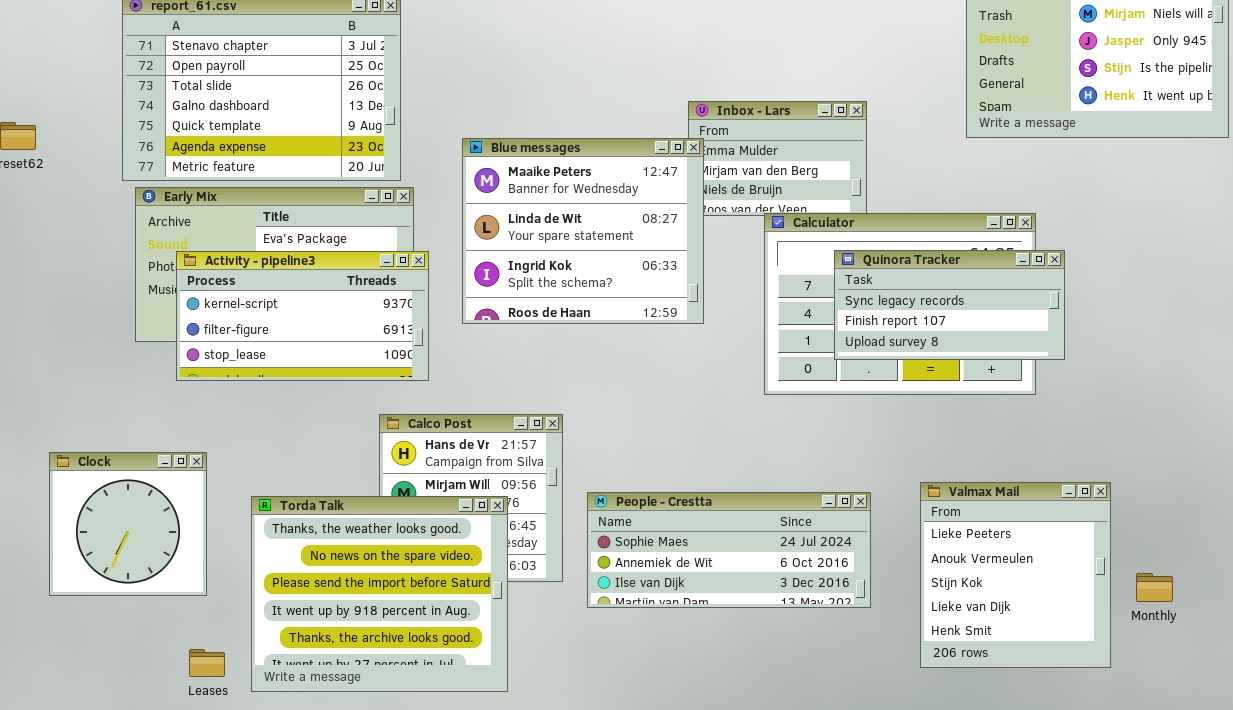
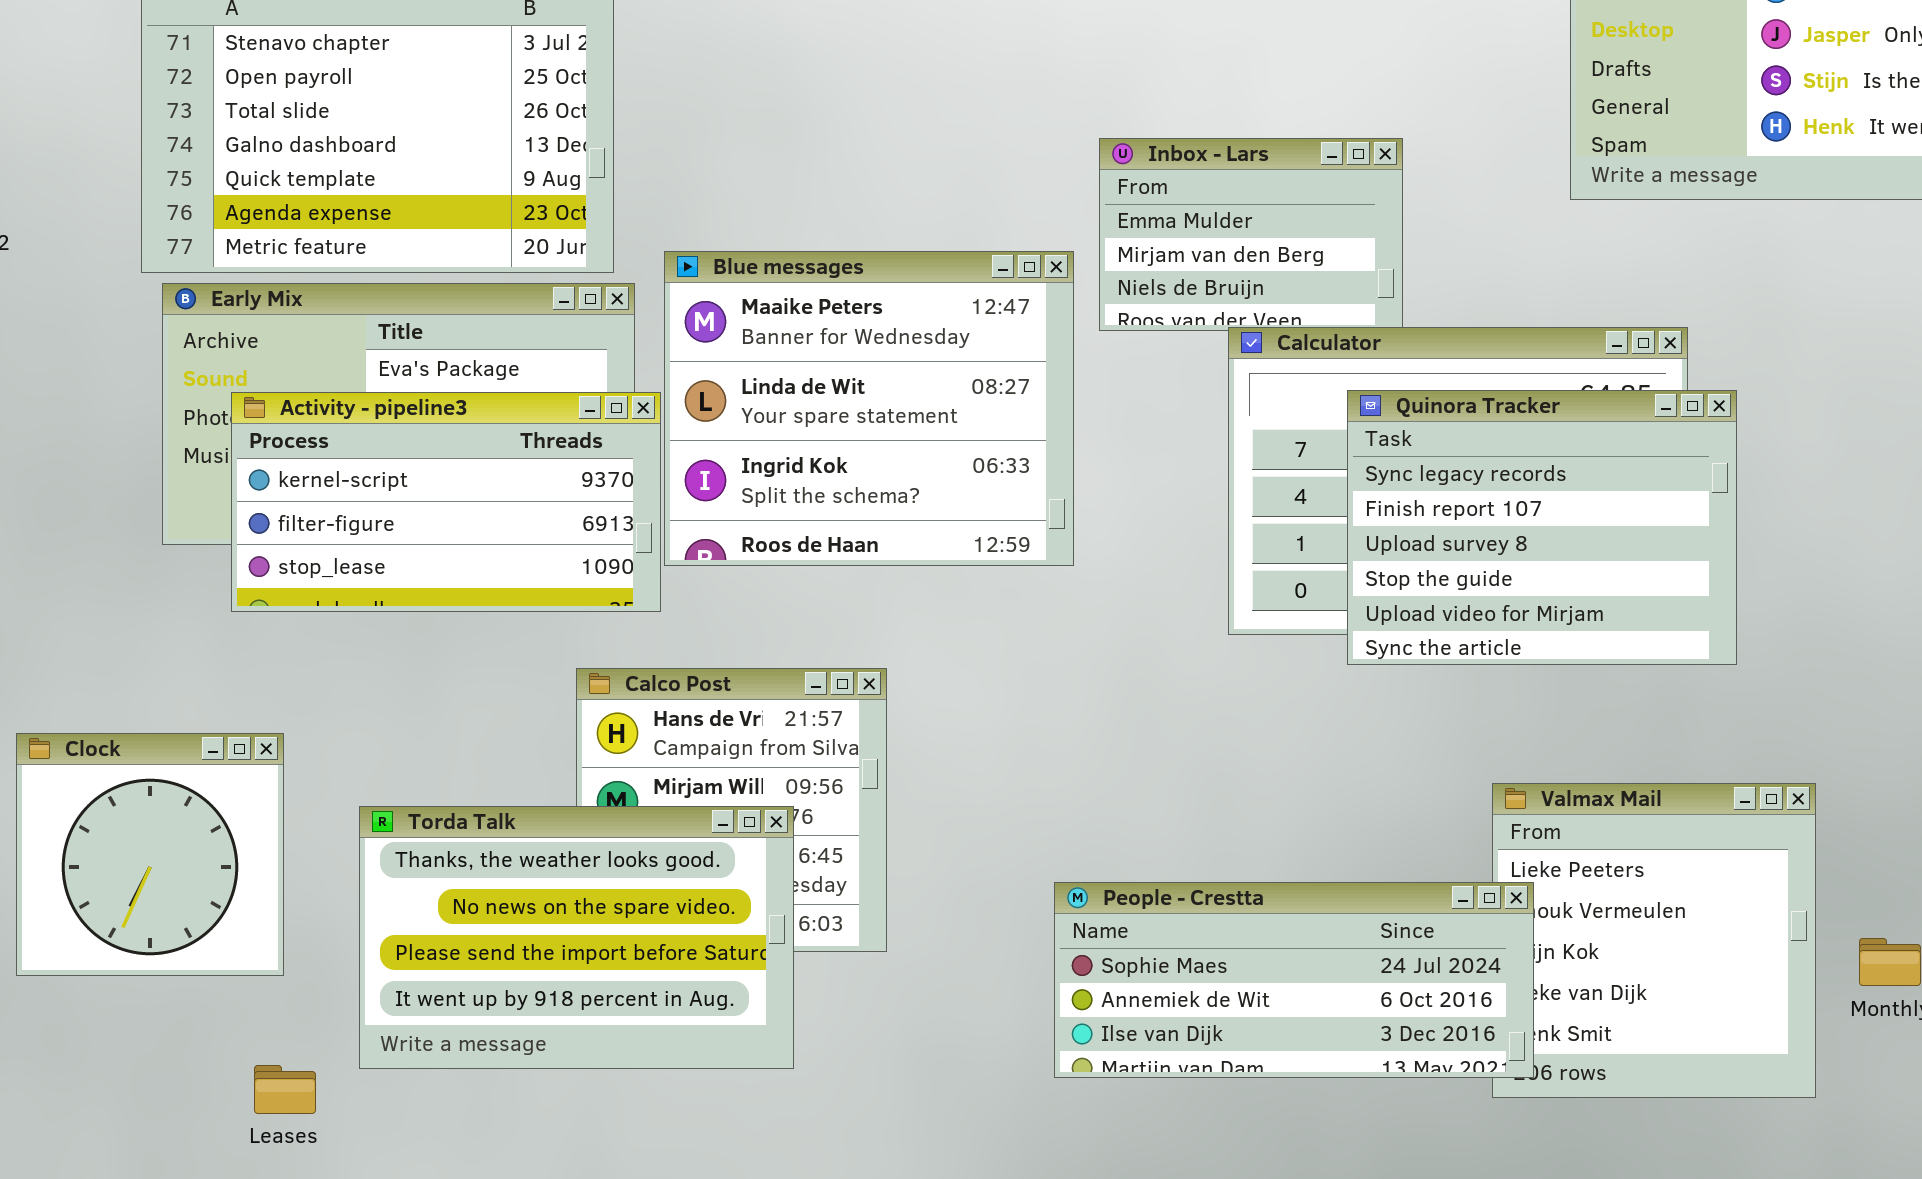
Blue messages: [462,138,704,324] -> [664,251,1074,566], moved
Quinora Tracker: [834,250,1065,360] -> [1347,390,1737,665], resized
People - Crestta: [587,492,871,608] -> [1054,882,1534,1078], moved
Torda Talk: [251,496,508,692] -> [359,806,794,1069], resized

